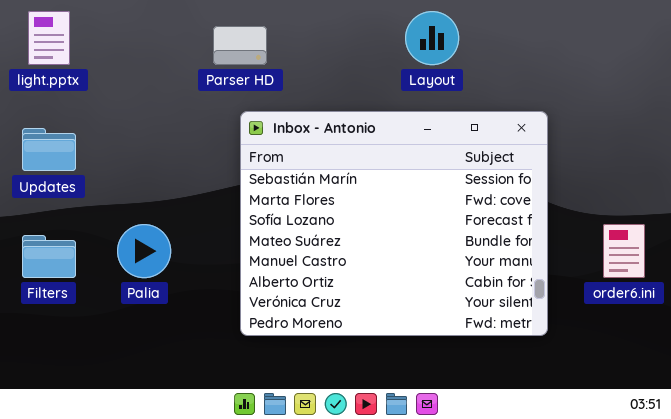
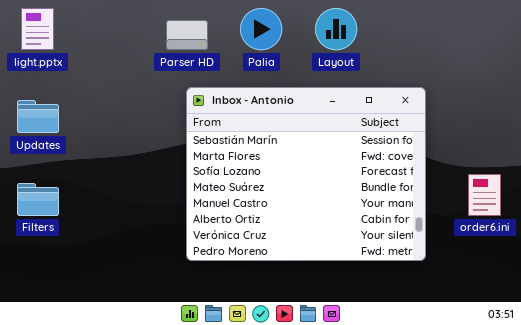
Palia: [117,224,171,278] -> [240,8,282,50], moved

